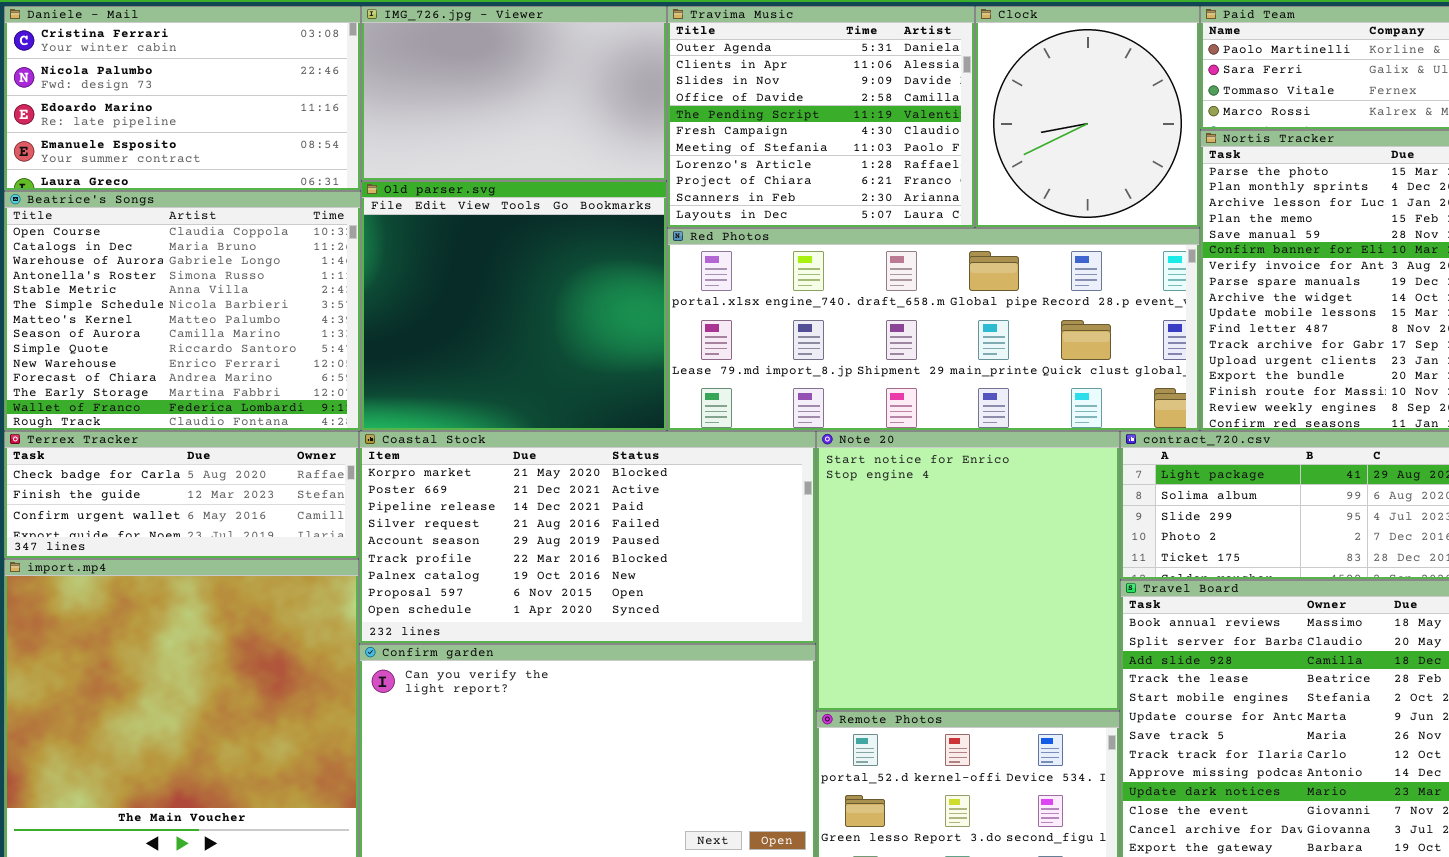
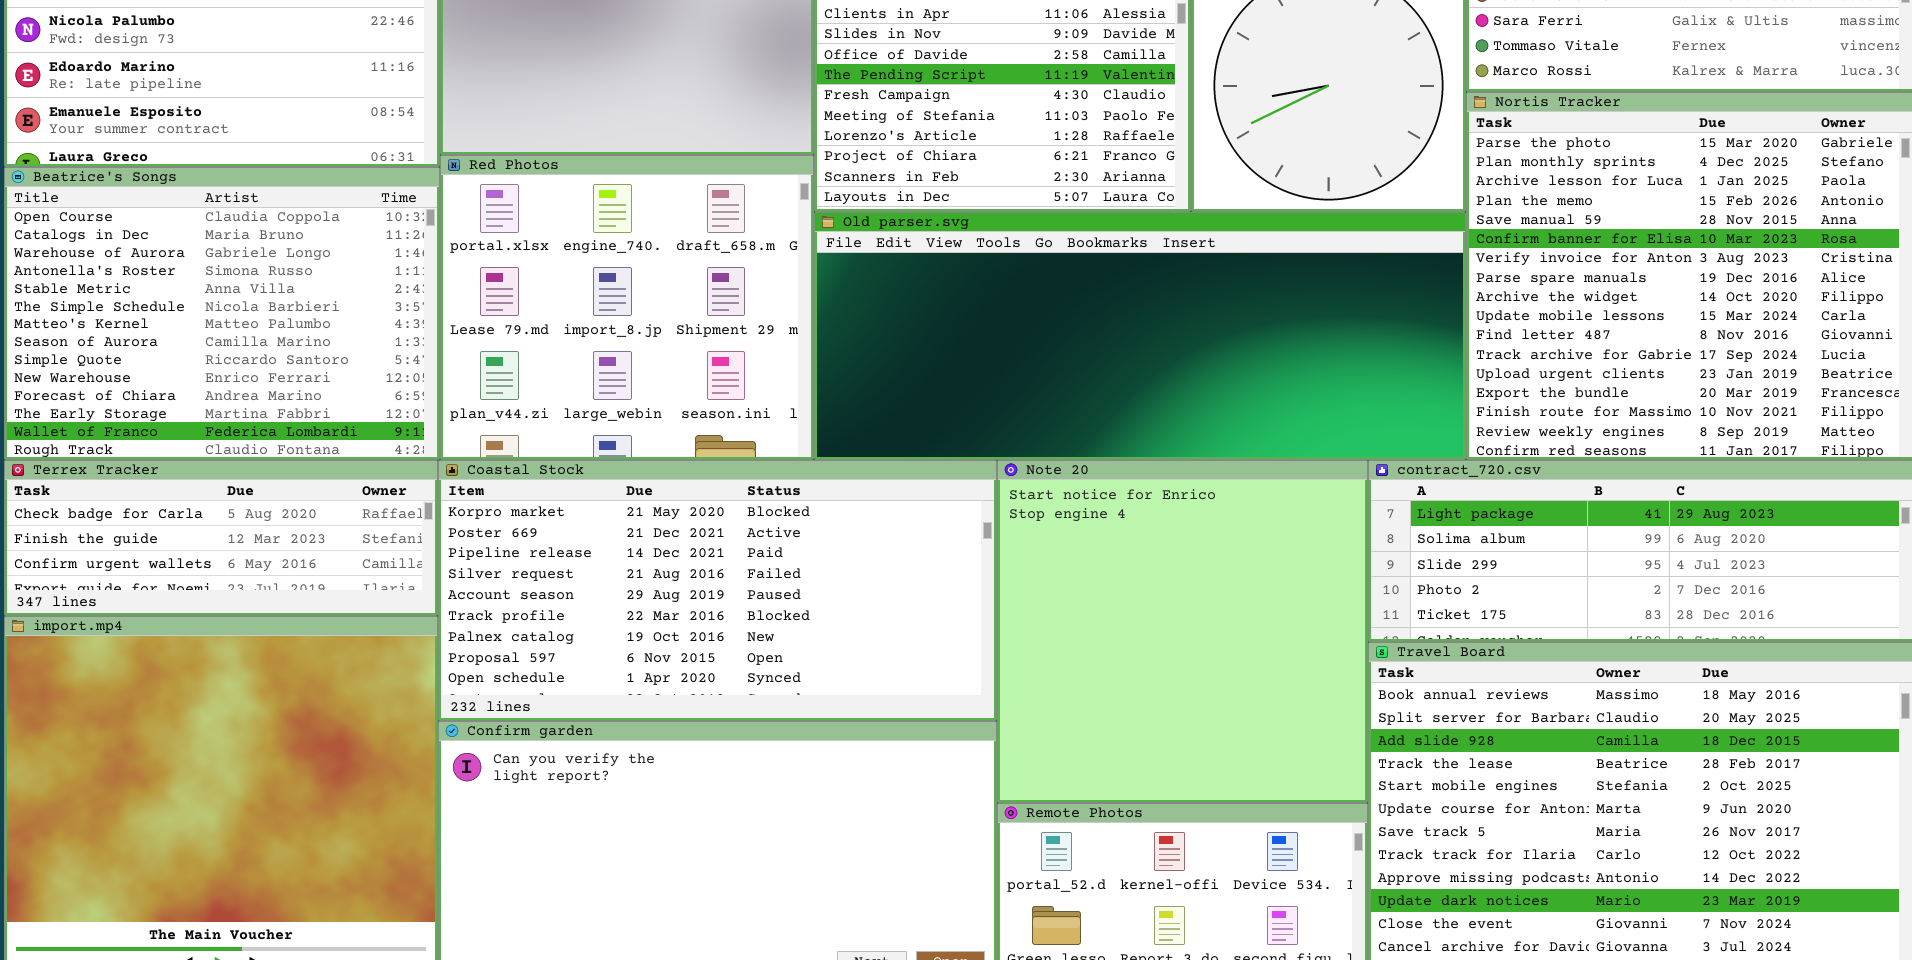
Old parser.svg: [361,181,667,431] -> [814,212,1466,460], moved, resized
Red Photos: [667,228,1200,431] -> [440,155,814,460], moved, resized

